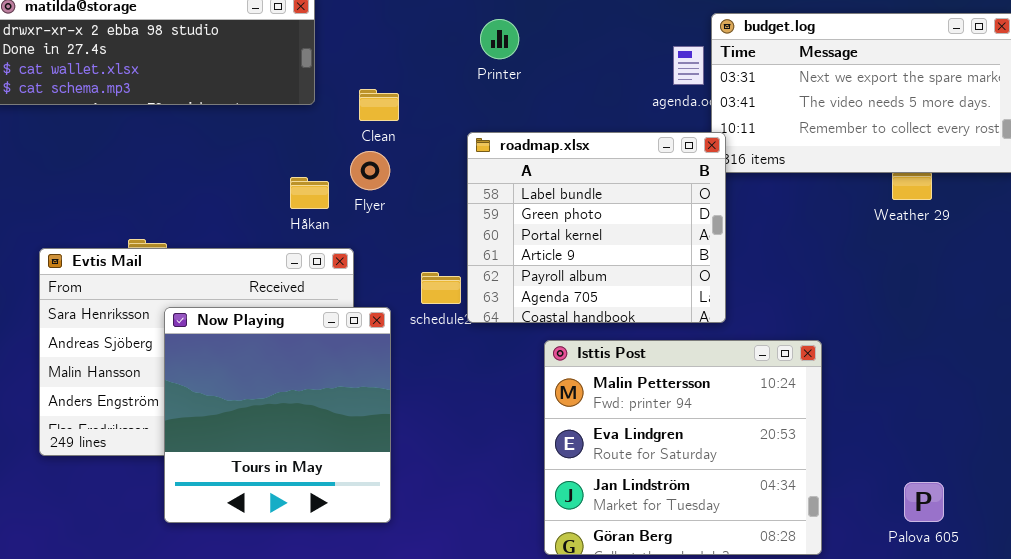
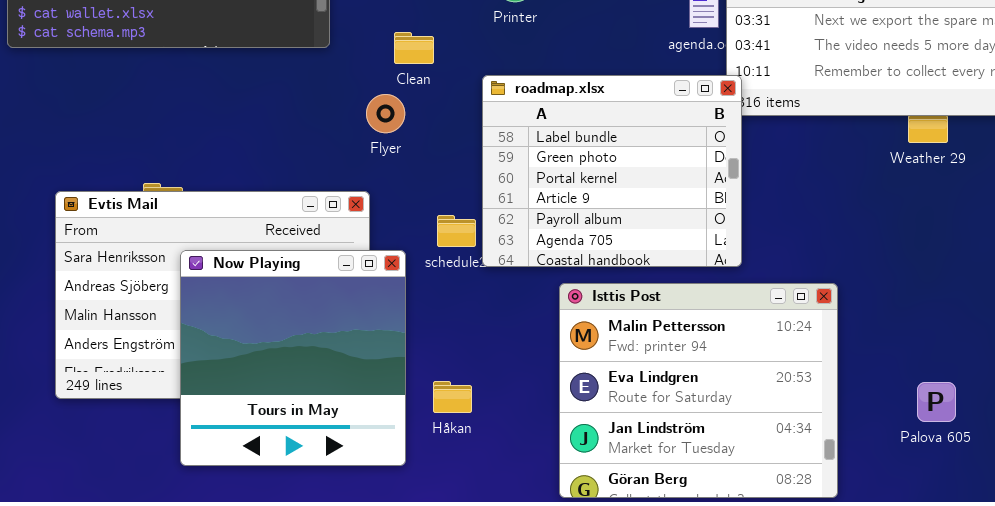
Clean: [359,89,399,121] -> [394,32,434,64], moved
Håkan: [290,177,329,209] -> [433,381,472,413], moved
Palova 605: [904,482,944,522] -> [917,382,956,422], moved

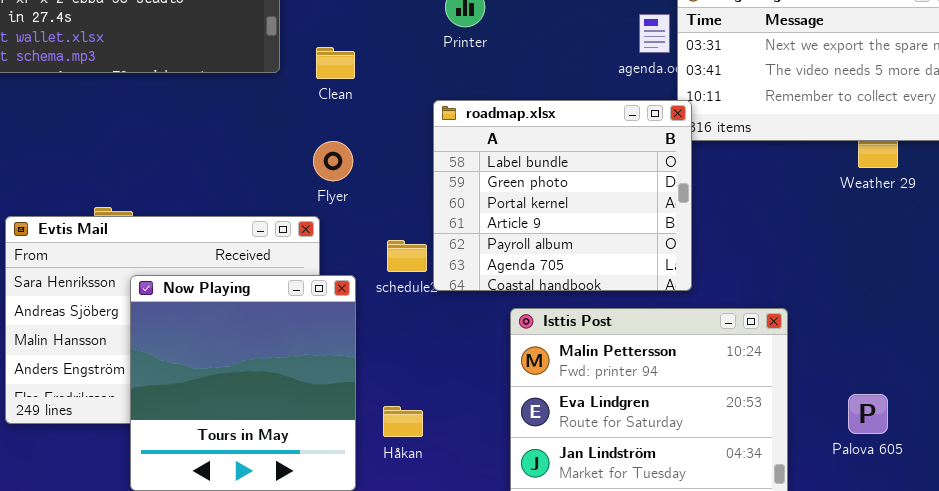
Clean: [394,32,434,64] -> [316,47,355,79], moved
Flyer: [366,94,405,133] -> [313,141,353,181], moved
Palova 605: [917,382,956,422] -> [848,394,888,434], moved

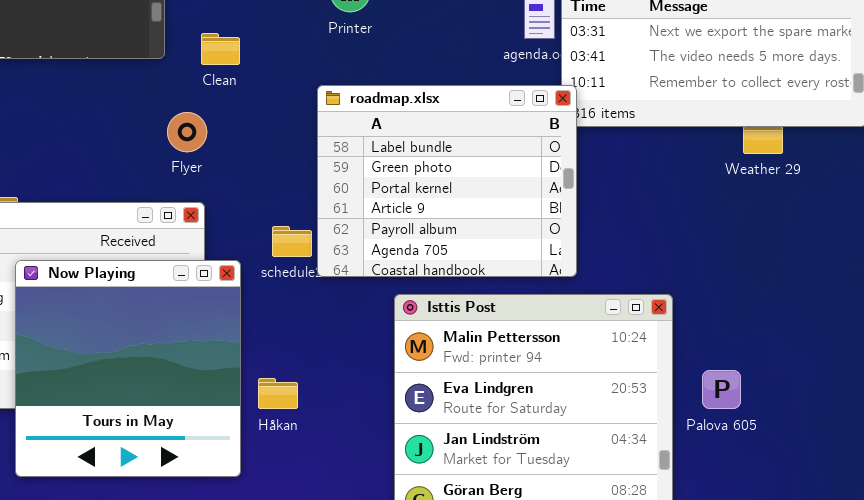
Flyer: [313,141,353,181] -> [167,112,207,152], moved
Palova 605: [848,394,888,434] -> [702,370,741,409], moved
Håkan: [383,406,423,437] -> [258,378,298,409], moved

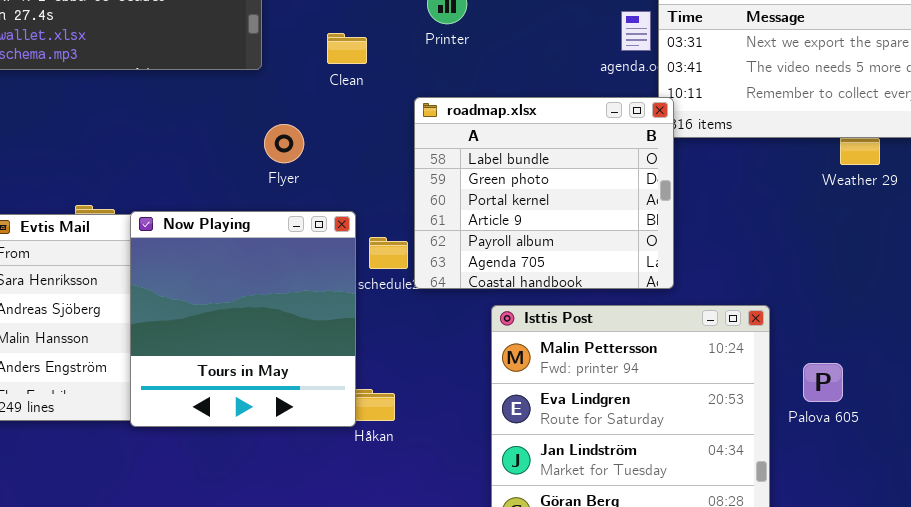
Clean: [201,33,240,65] -> [327,33,367,64], moved
Now Playing: [15,260,241,477] -> [130,211,356,427], moved
Palova 605: [702,370,741,409] -> [803,363,843,402], moved

